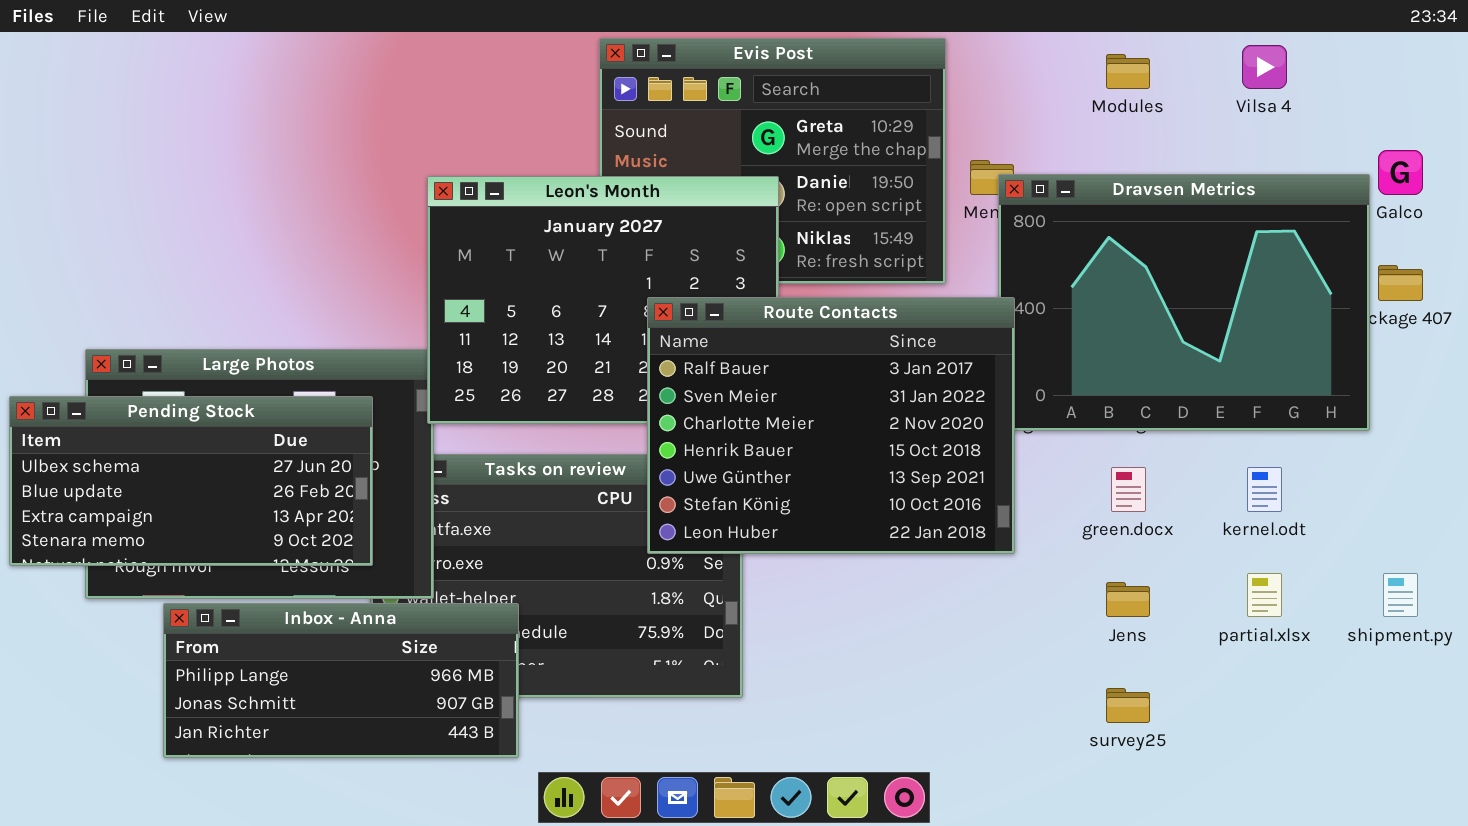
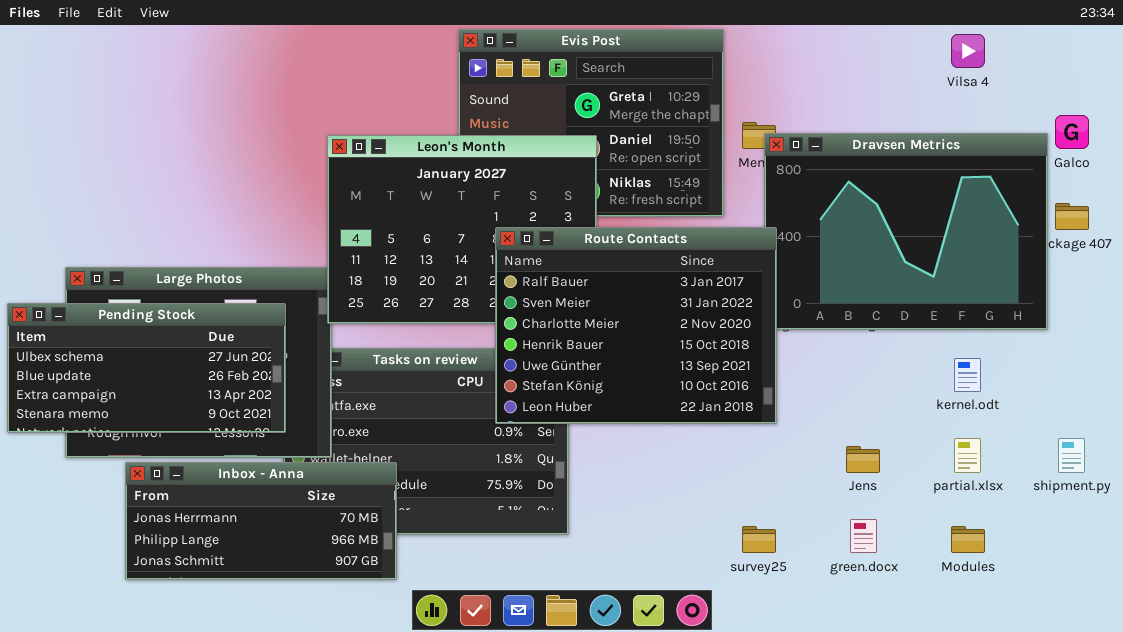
Modules: [1106,54,1150,89] -> [951,526,985,553], moved
green.docx: [1111,467,1146,512] -> [850,519,877,553], moved
Inbox - Anna: [163,603,519,758] -> [125,462,397,580], scrolled up 1 row
survey25: [1106,688,1150,723] -> [742,526,776,553], moved

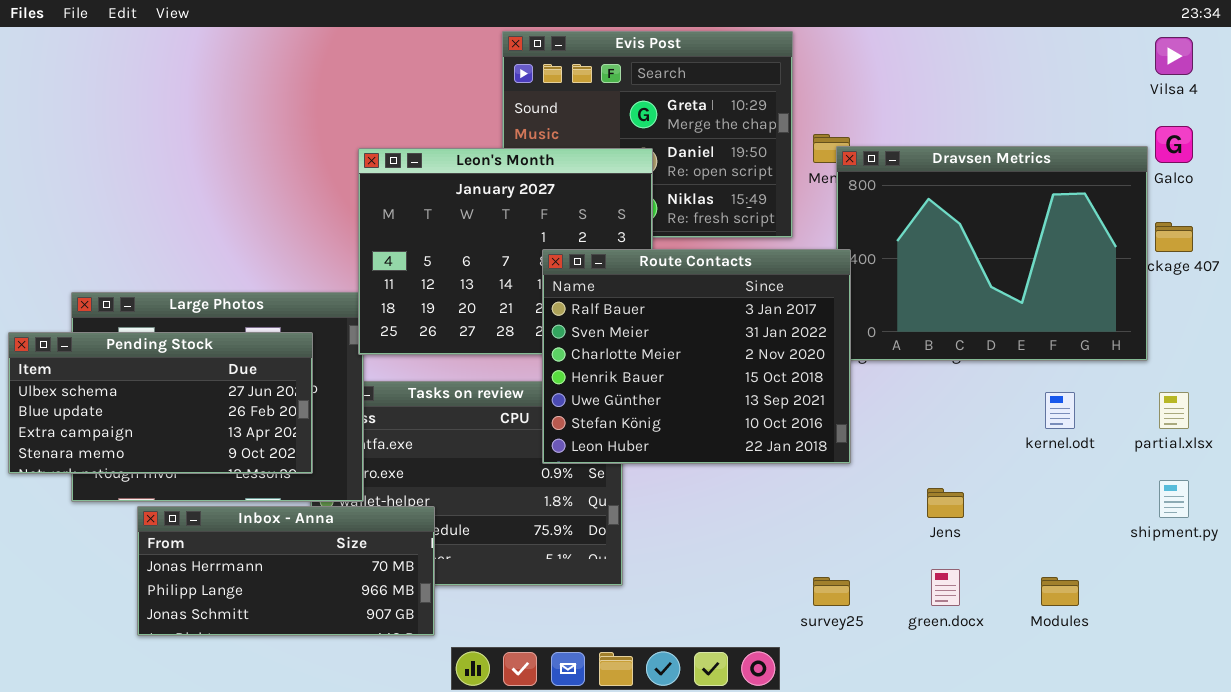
Vilsa 4: [951,34,985,68] -> [1155,37,1193,75], moved
partial.xlsx: [954,438,981,473] -> [1159,392,1189,429], moved

